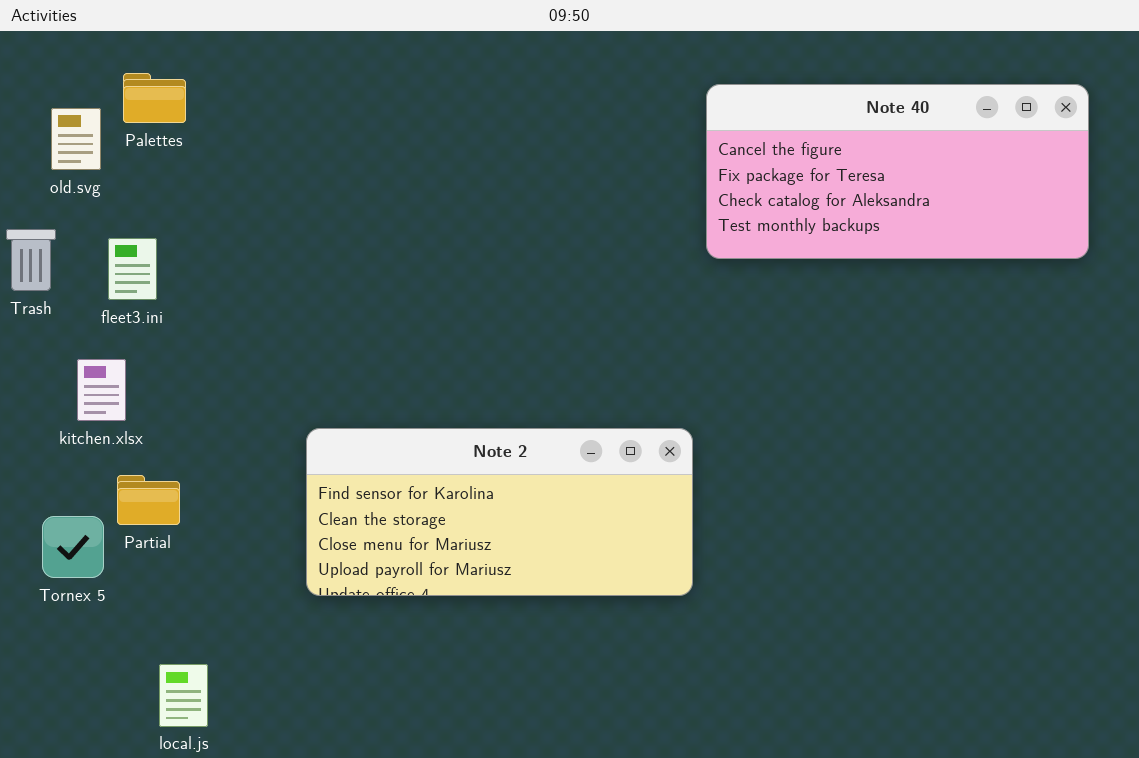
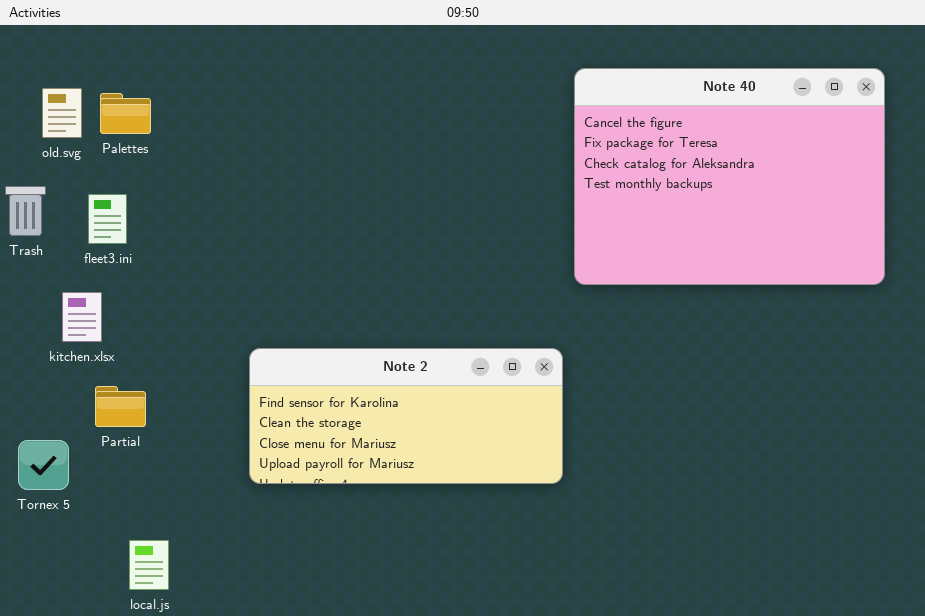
Palettes: [123,73,186,123] -> [100,93,151,134], moved
Note 40: [706,84,1089,259] -> [574,68,885,285], resized
Tornex 5: [42,516,104,578] -> [18,440,69,490], moved

